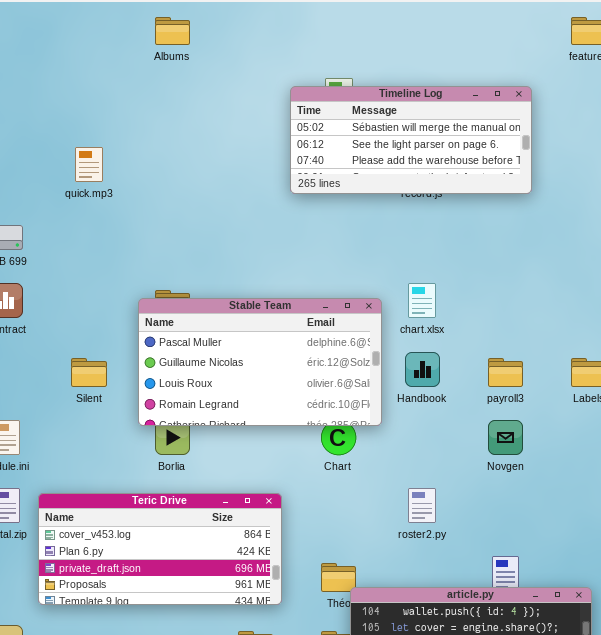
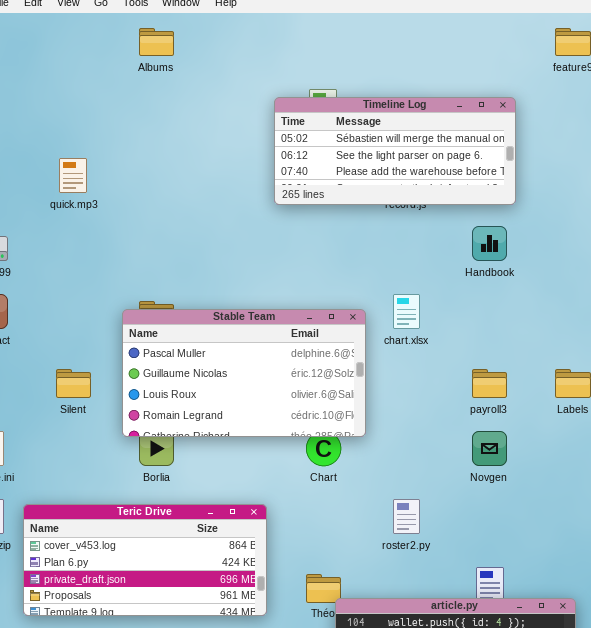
Handbook: [405,352,440,387] -> [472,226,507,261], moved

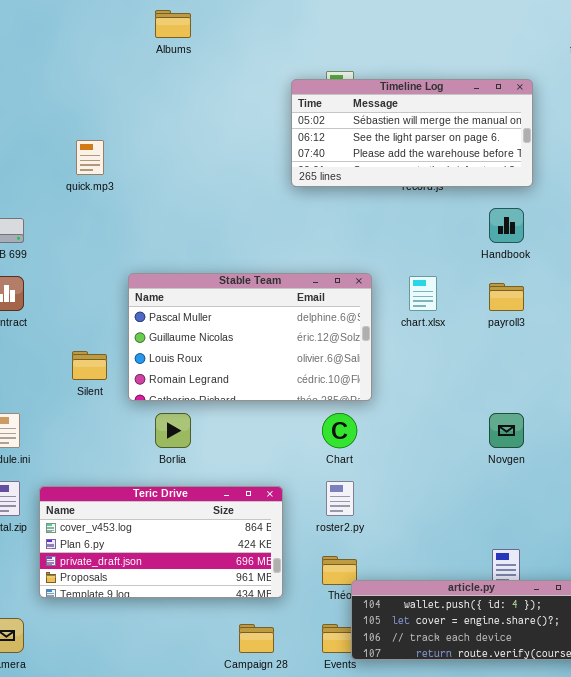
Stable Team: [122,309,366,437] -> [128,273,372,401], moved
payroll3: [472,369,507,398] -> [489,283,524,311], moved
roster2.py: [393,499,420,534] -> [326,481,354,516], moved

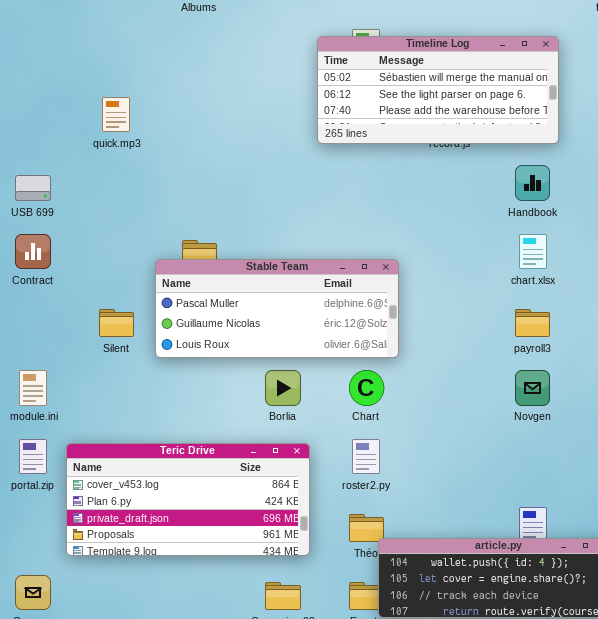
Stable Team: [128,273,372,401] -> [155,259,399,358], resized
chart.xlsx: [409,276,437,311] -> [519,234,547,269], moved
payroll3: [489,283,524,311] -> [515,309,550,337], moved
Borlia: [155,413,191,448] -> [265,370,301,406], moved

